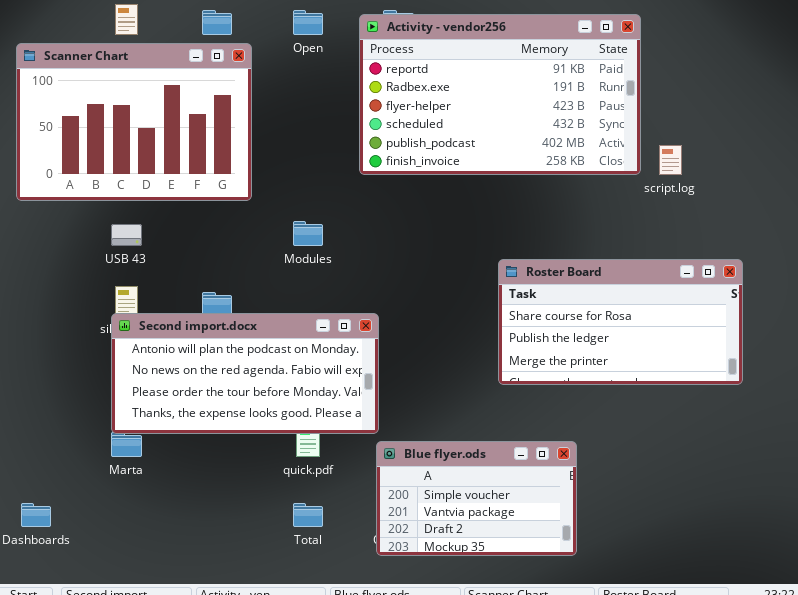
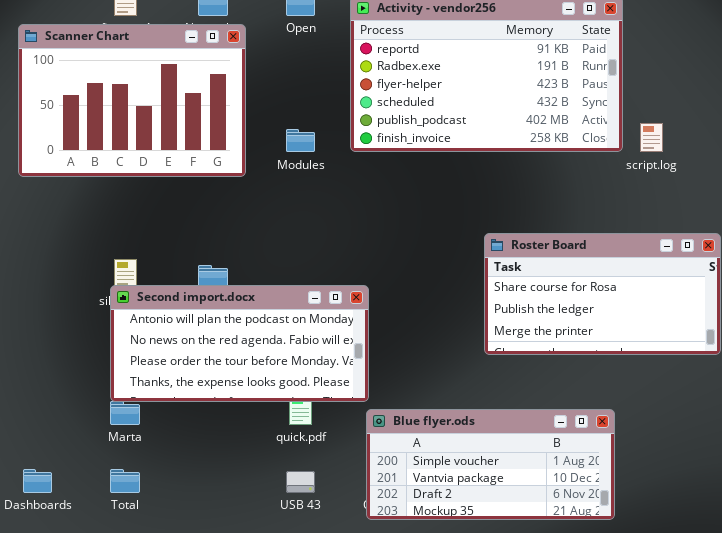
Modules: [293,221,323,246] -> [286,129,315,152], moved
USB 43: [111,224,142,246] -> [286,471,315,493], moved
Blue flyer.ods: [376,441,577,556] -> [366,409,615,520], resized
Total: [293,503,323,527] -> [110,469,140,493], moved

